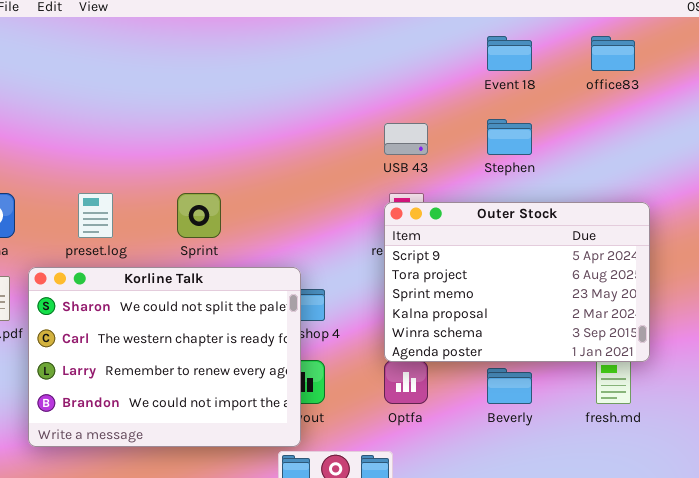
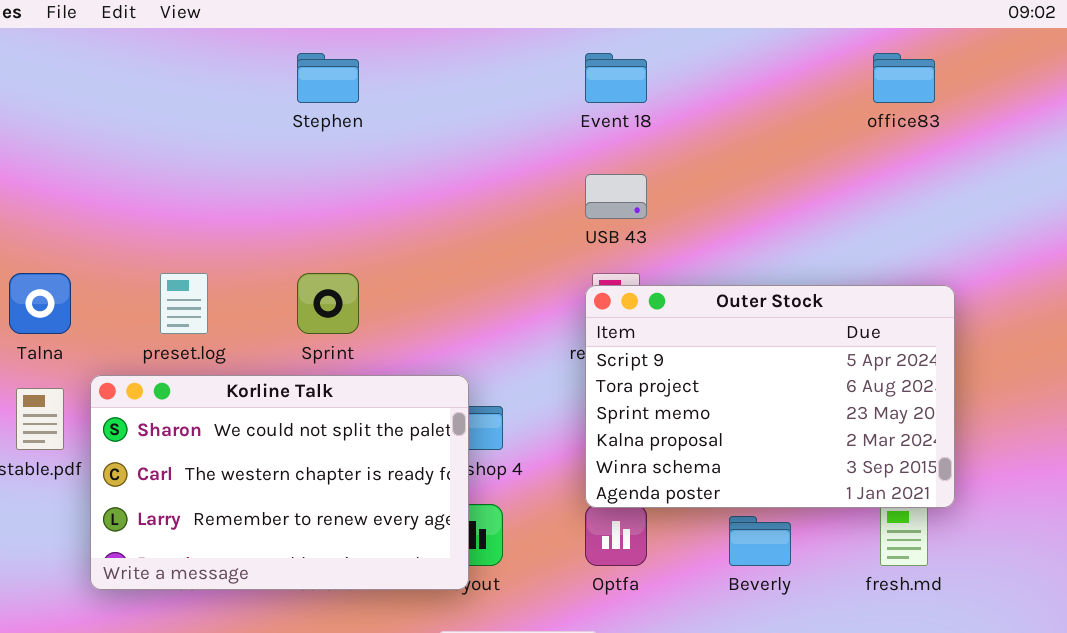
Event 18: [487,36,532,71] -> [585,53,647,103], moved
Stephen: [487,119,532,155] -> [297,53,359,103], moved
Korline Talk: [28,267,301,447] -> [90,375,469,590], resized

